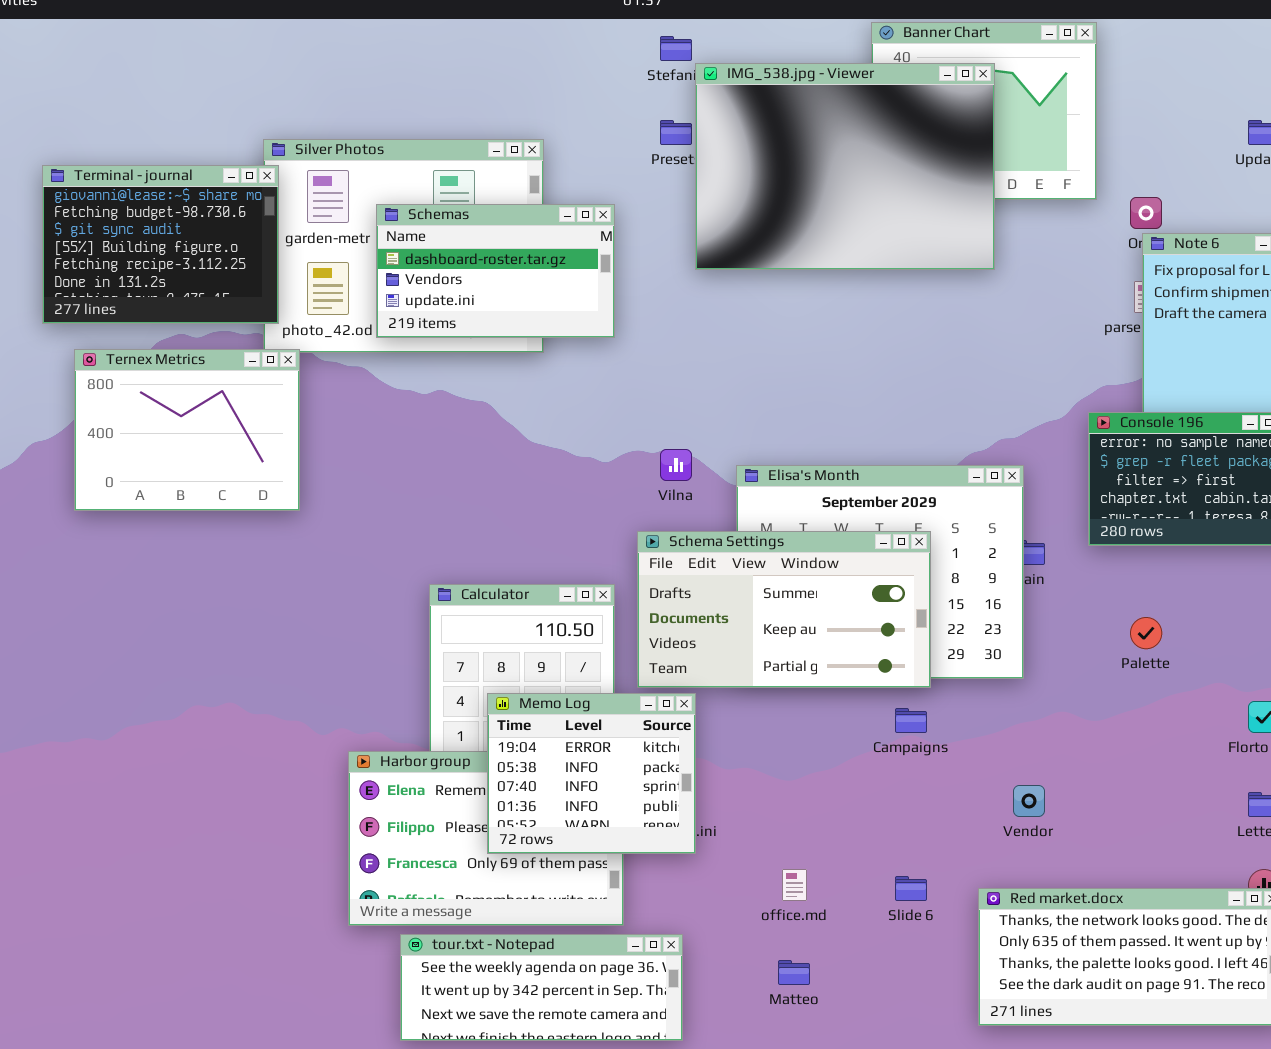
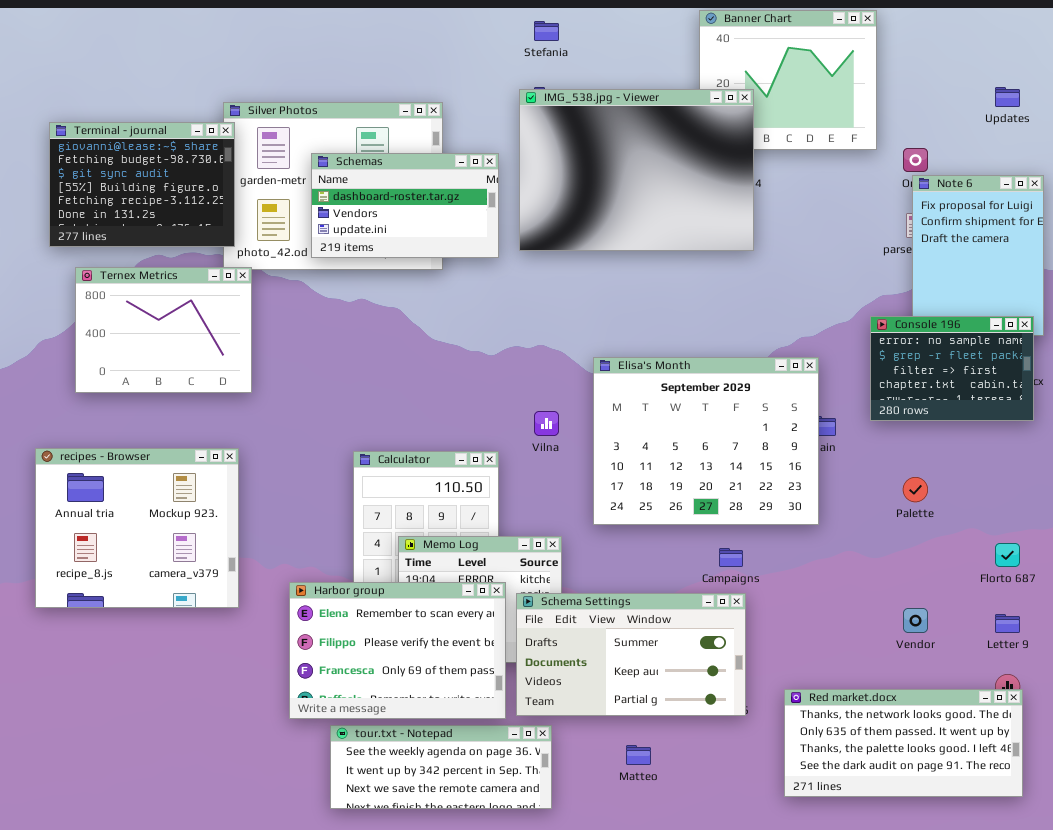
IMG_538.jpg - Viewer: [695,63,995,270] -> [519,89,754,251], moved
Vilna: [660,449,692,481] -> [534,411,559,436], moved
Schema Settings: [637,531,931,688] -> [516,593,746,716], moved
recipes - Browser: none -> [35,448,239,608], opened
Harbor group: [348,751,624,926] -> [289,582,506,719], raised
Vendor: [1013,785,1045,817] -> [903,608,928,633], moved

